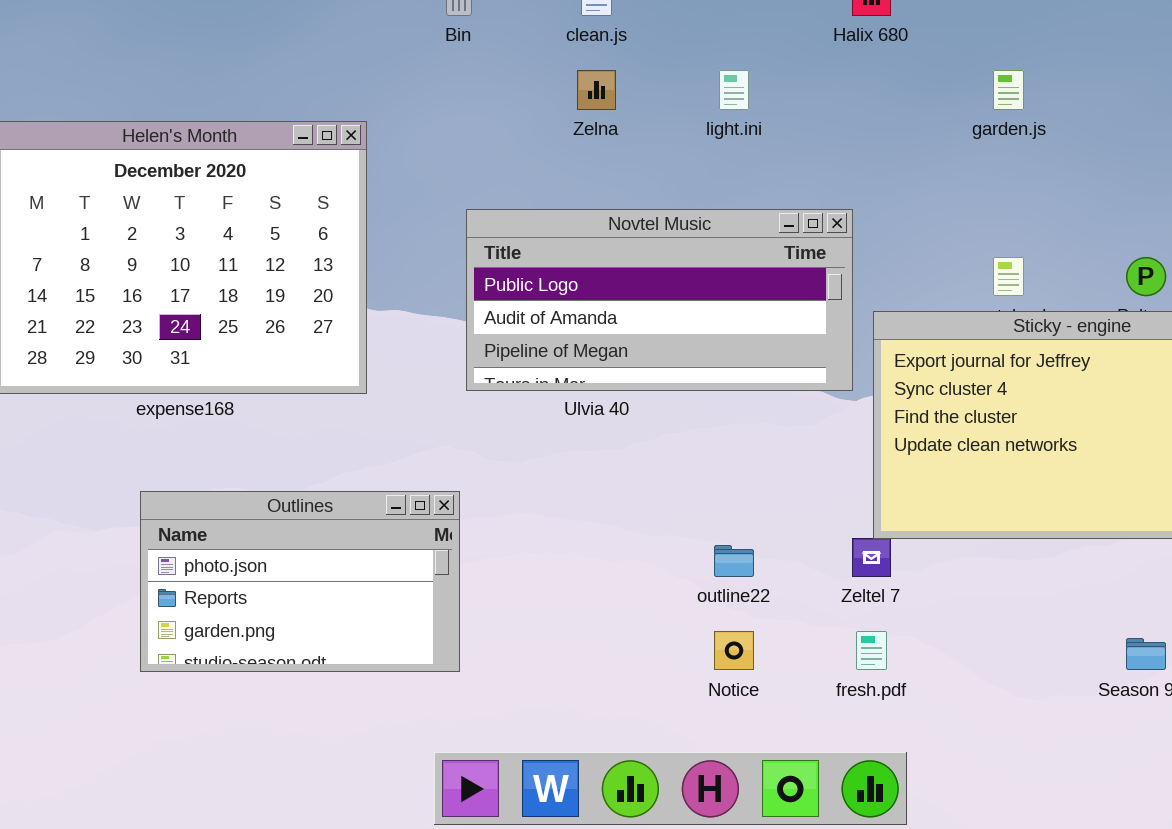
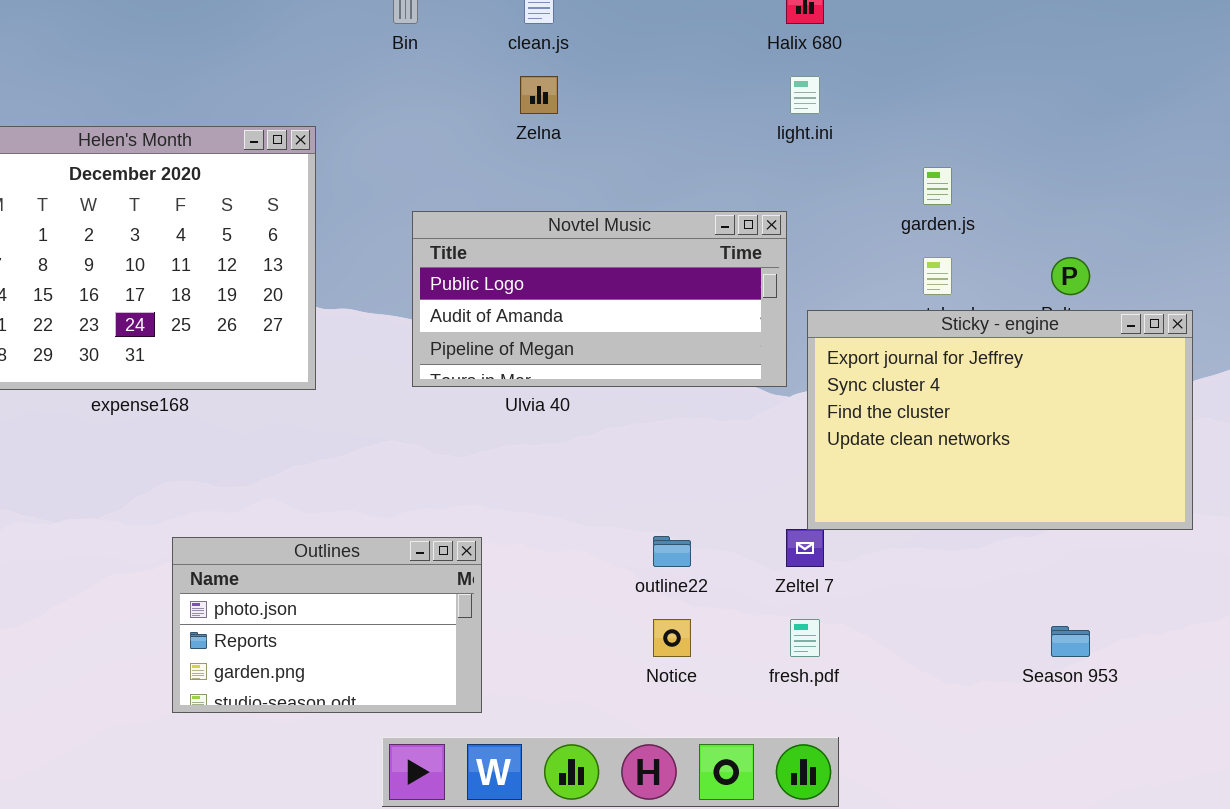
light.ini: [719,70,749,110] -> [790,76,820,114], moved
garden.js: [993,70,1024,110] -> [923,167,952,205], moved
Outlines: [140,491,460,672] -> [172,537,482,713], moved

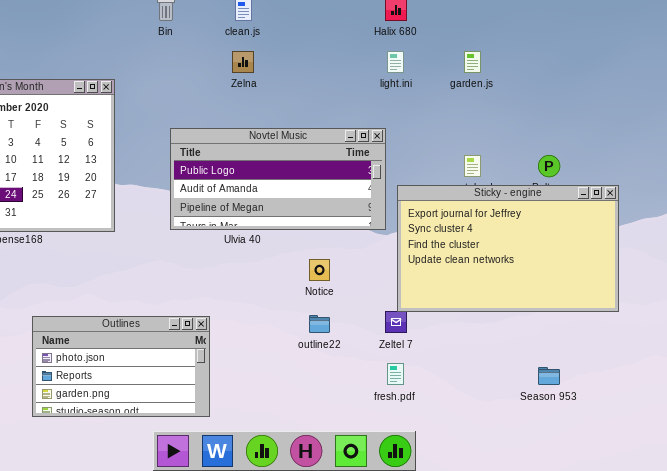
garden.js: [923,167,952,205] -> [464,51,481,73], moved
Notice: [653,619,691,657] -> [309,259,330,281], moved

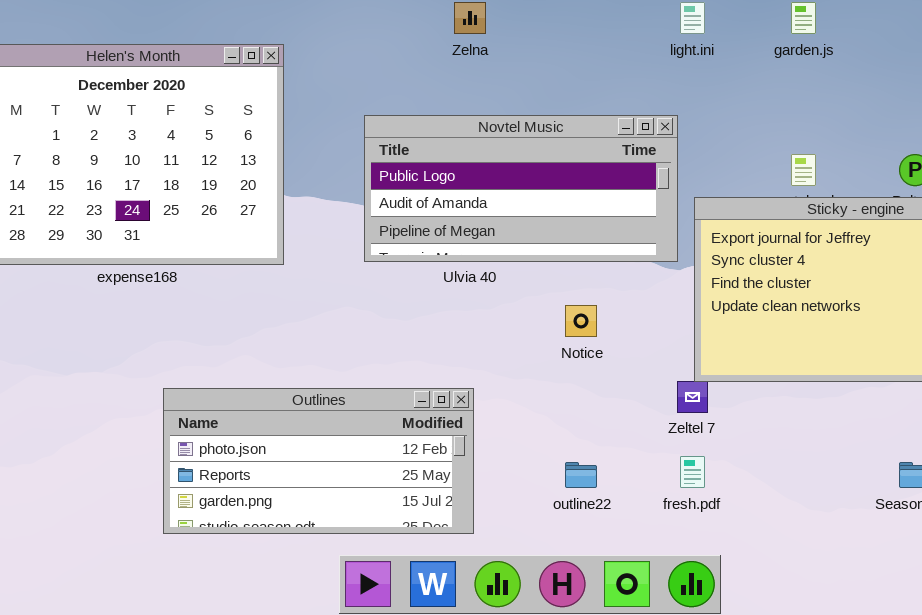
outline22: [309,315,330,333] -> [565,462,597,488], moved
Outlines: [32,316,210,417] -> [163,388,474,534], resized

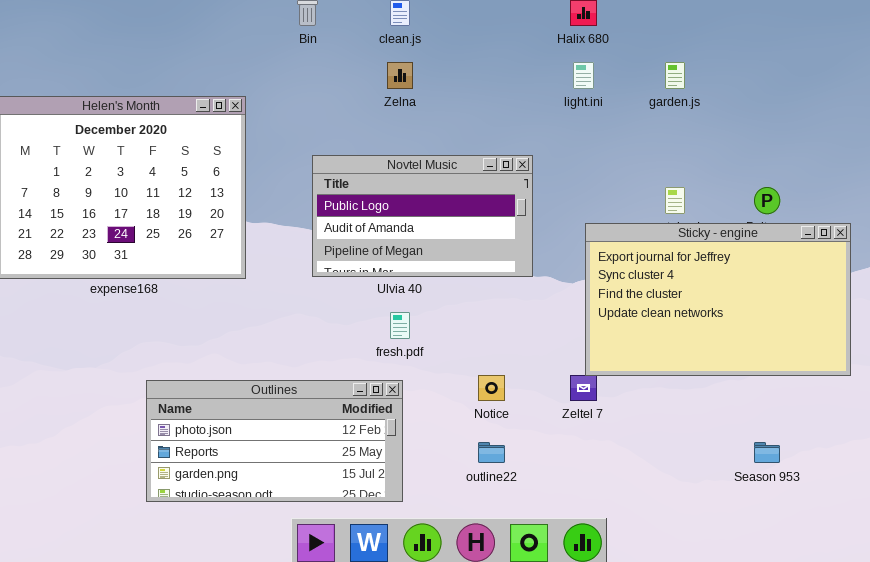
Novtel Music: [364,115,678,262] -> [312,155,533,277], resized
Notice: [565,305,597,337] -> [478,375,505,401], moved
fresh.pdf: [680,456,705,488] -> [390,312,410,339], moved

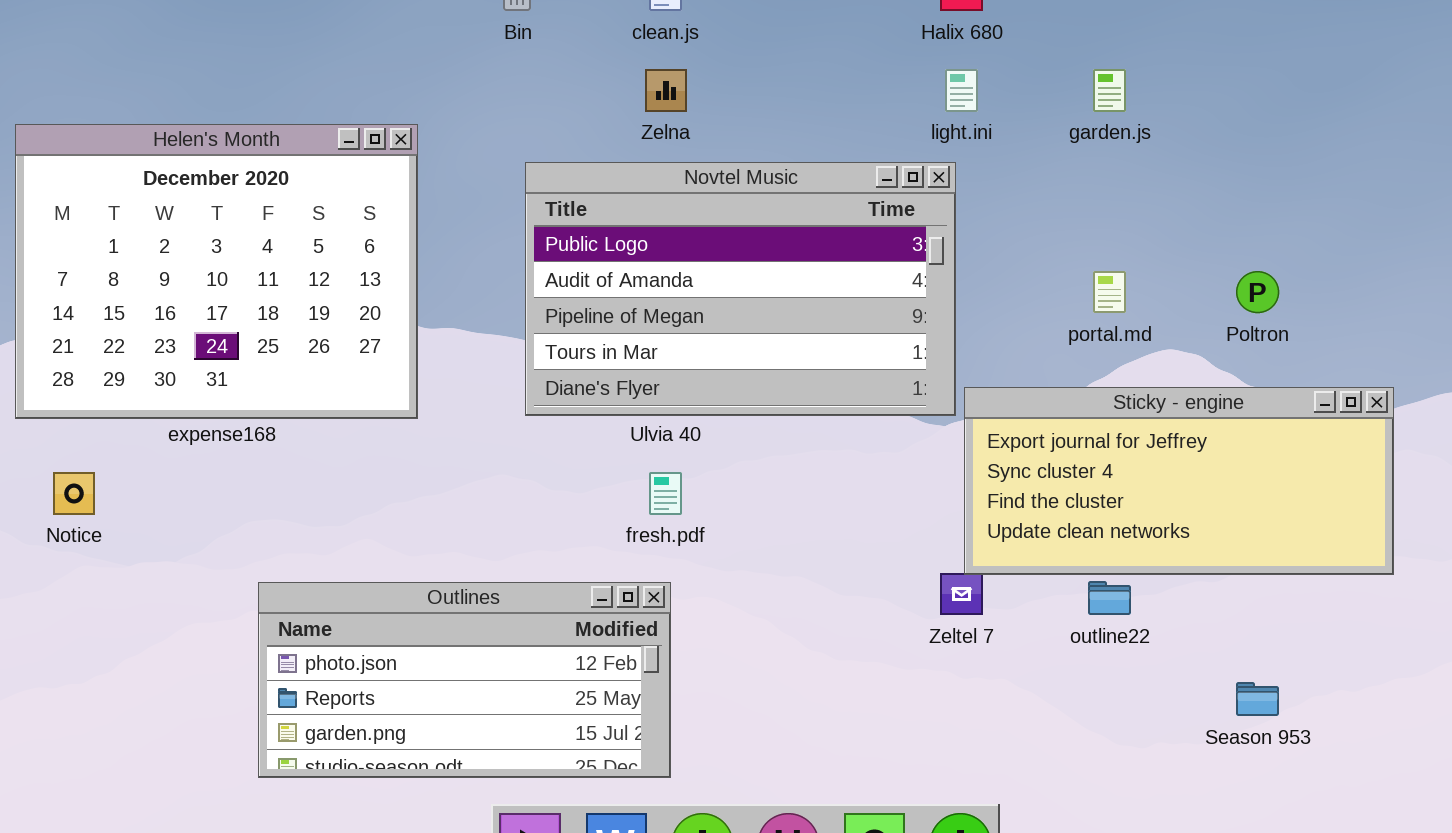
Novtel Music: [312,155,533,277] -> [525,162,956,416], resized
Sticky - engine: [585,223,851,376] -> [964,387,1394,575], resized
Notice: [478,375,505,401] -> [53,472,95,515], moved
outline22: [478,442,505,463] -> [1088,581,1131,615], moved

